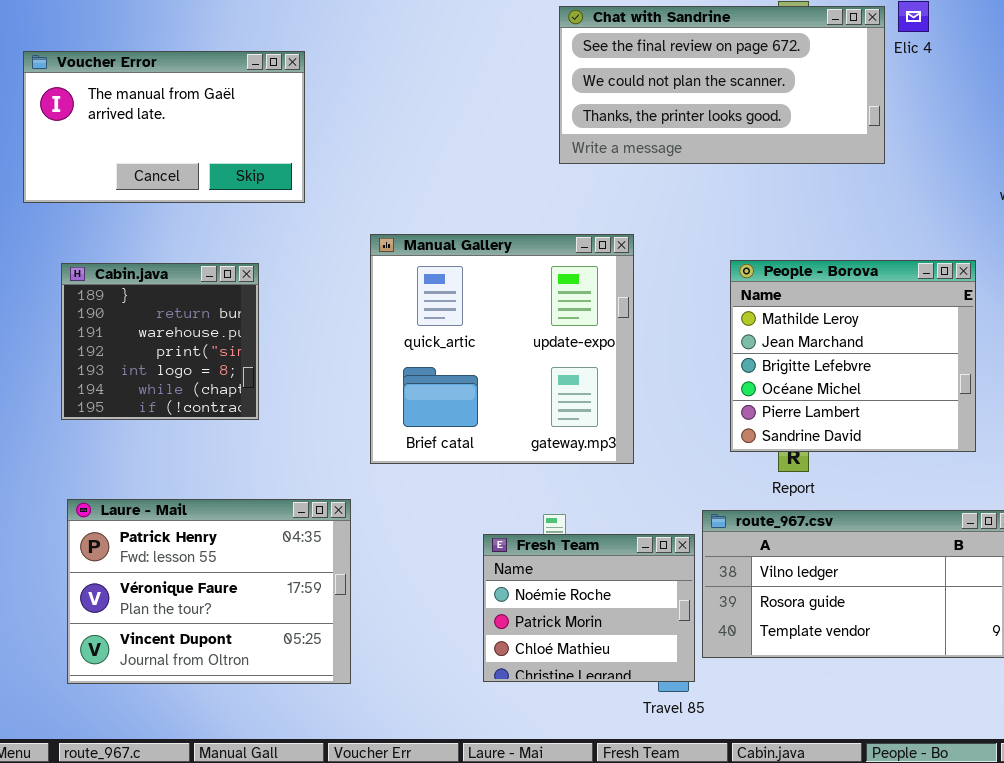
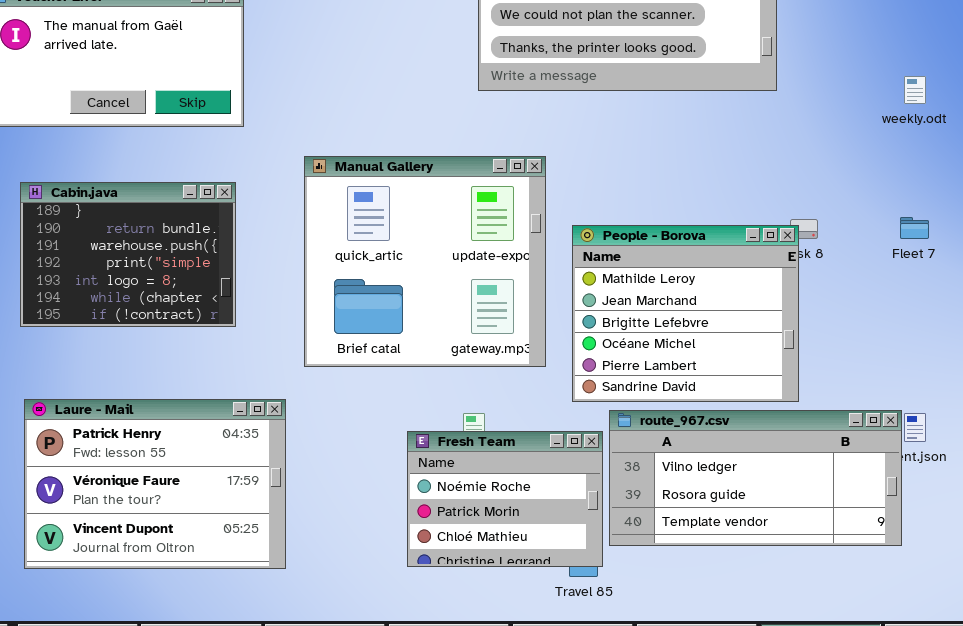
People - Borova: [730,260,976,452] -> [572,225,799,402], moved
Cabin.java: [61,263,259,420] -> [20,182,236,327], resized

